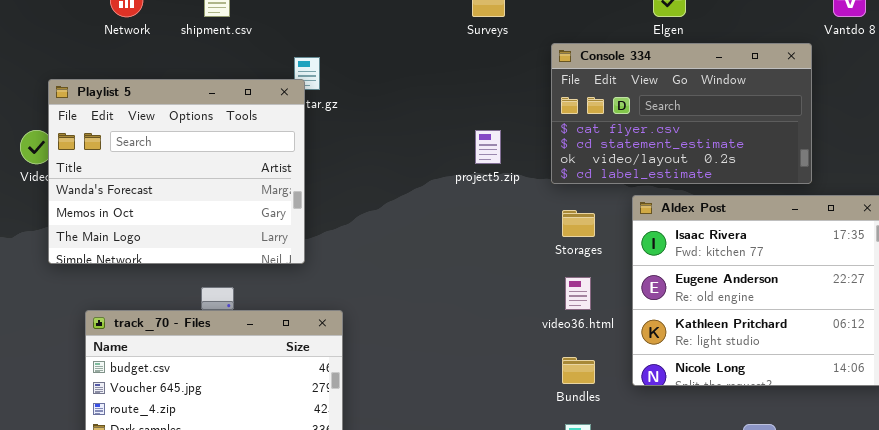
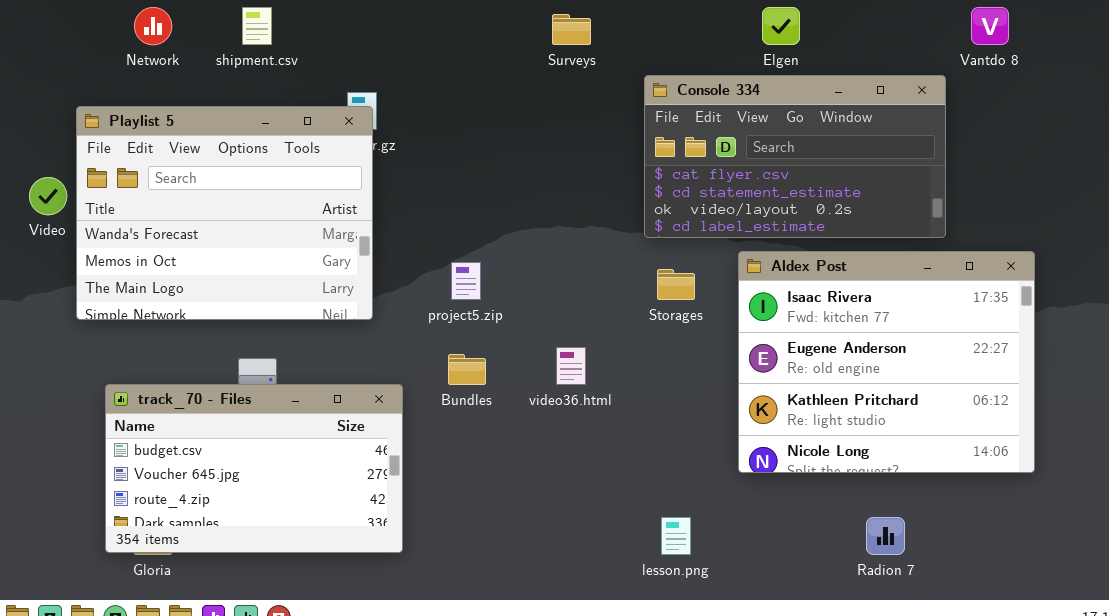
Playlist 5: [48,79,305,264] -> [76,106,373,320], moved
project5.zip: [475,130,501,164] -> [451,262,481,300], moved
video36.html: [565,277,591,310] -> [556,347,586,385], moved
Bundles: [562,357,595,384] -> [448,354,486,385], moved

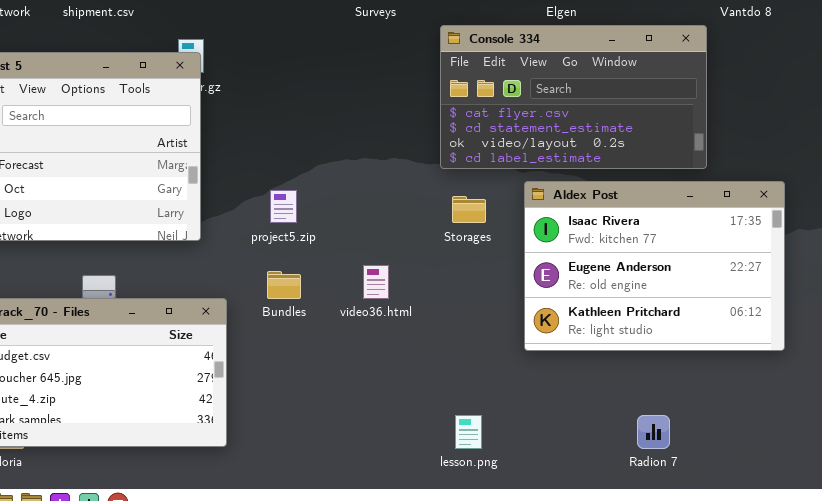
Aldex Post: [738,251,1035,473] -> [524,181,785,351], resized

